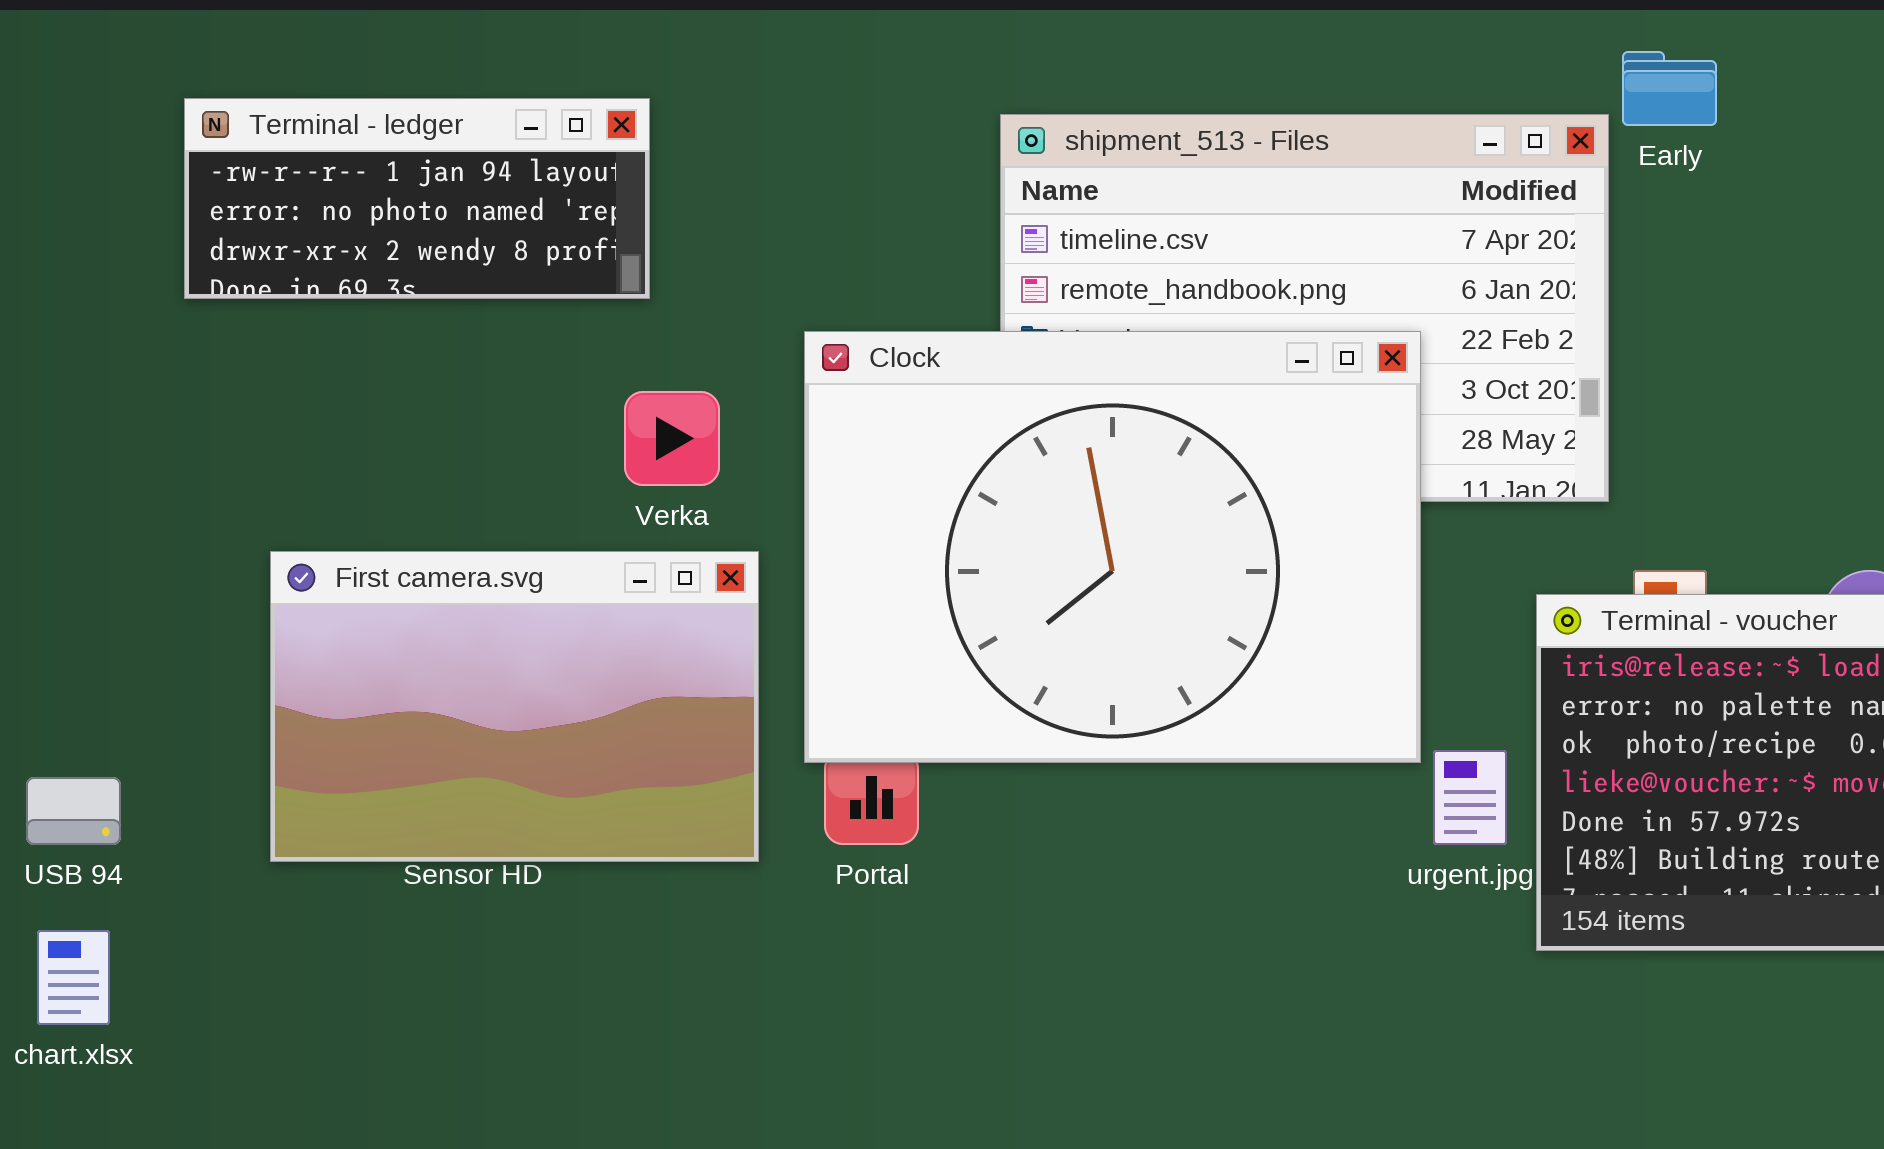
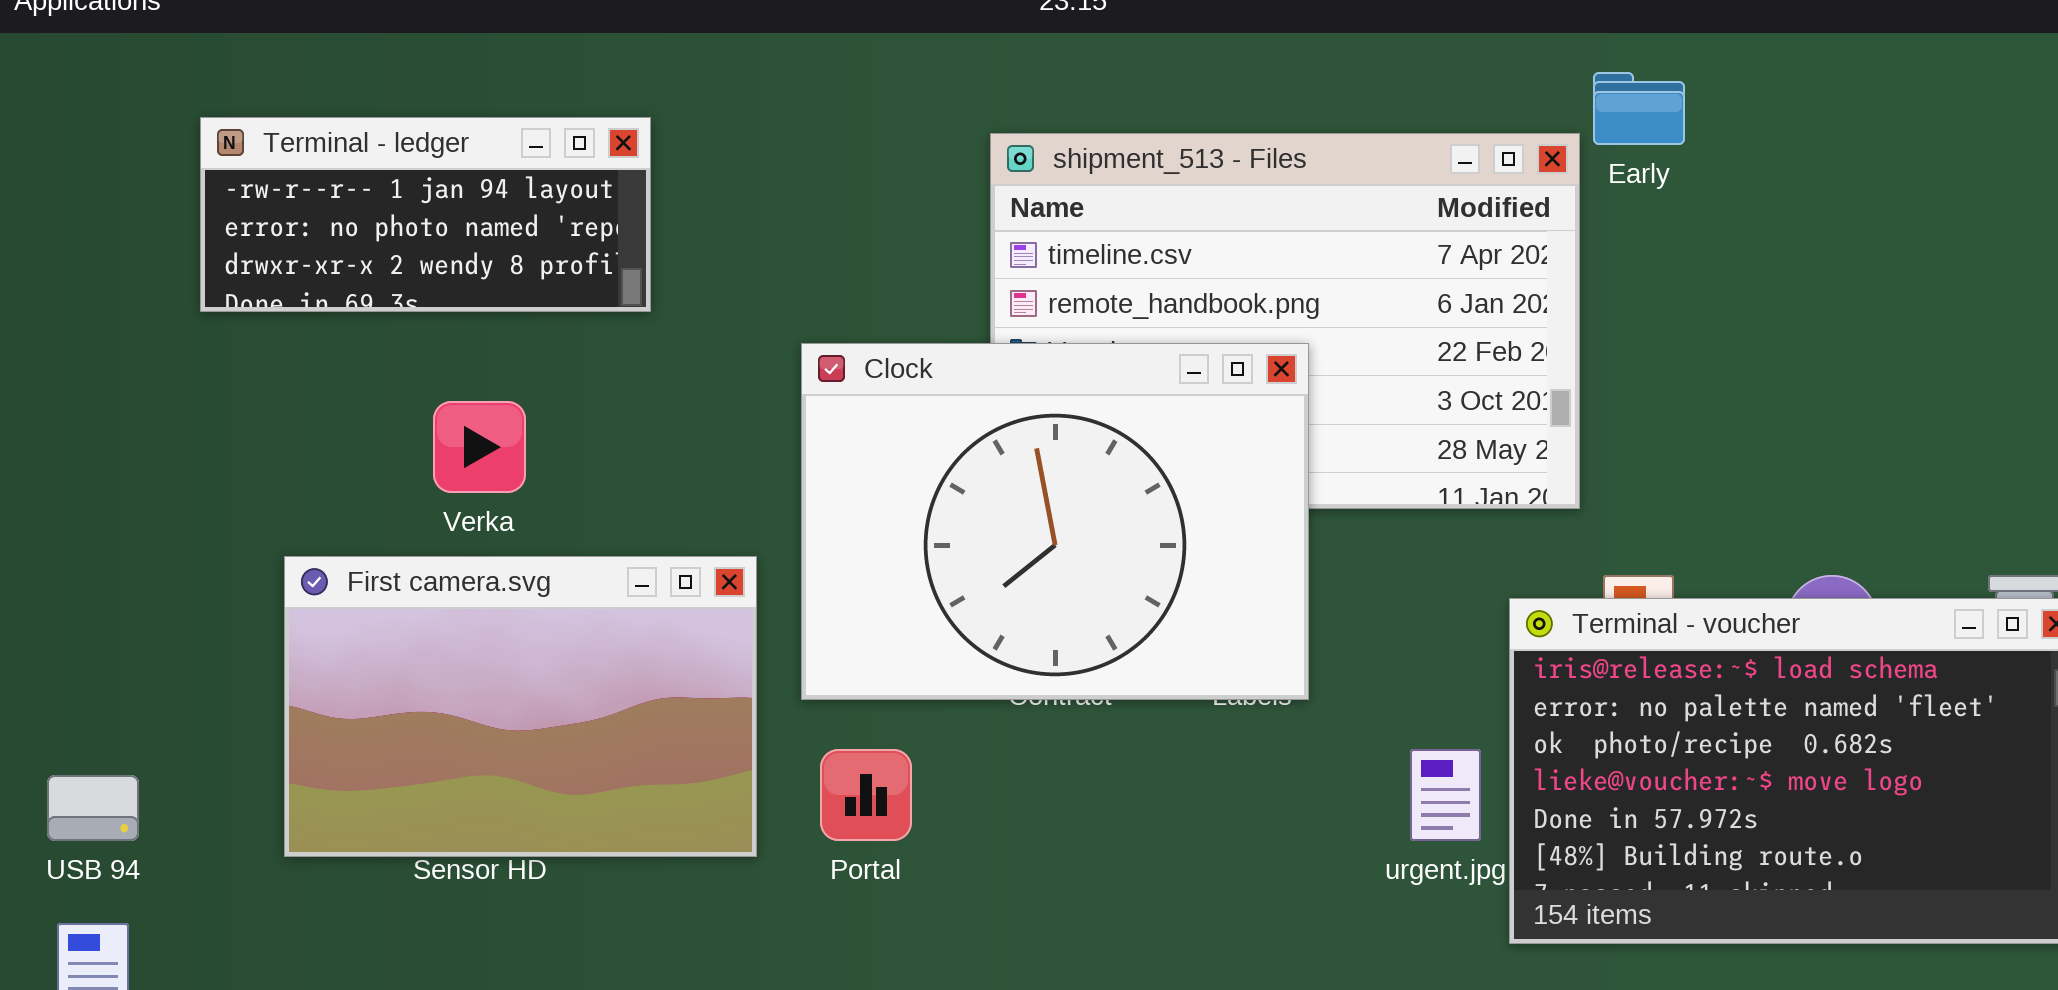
Clock: [804,331,1421,763] -> [801,343,1309,700], resized
Verka: [624,391,720,486] -> [433,401,526,493], moved

